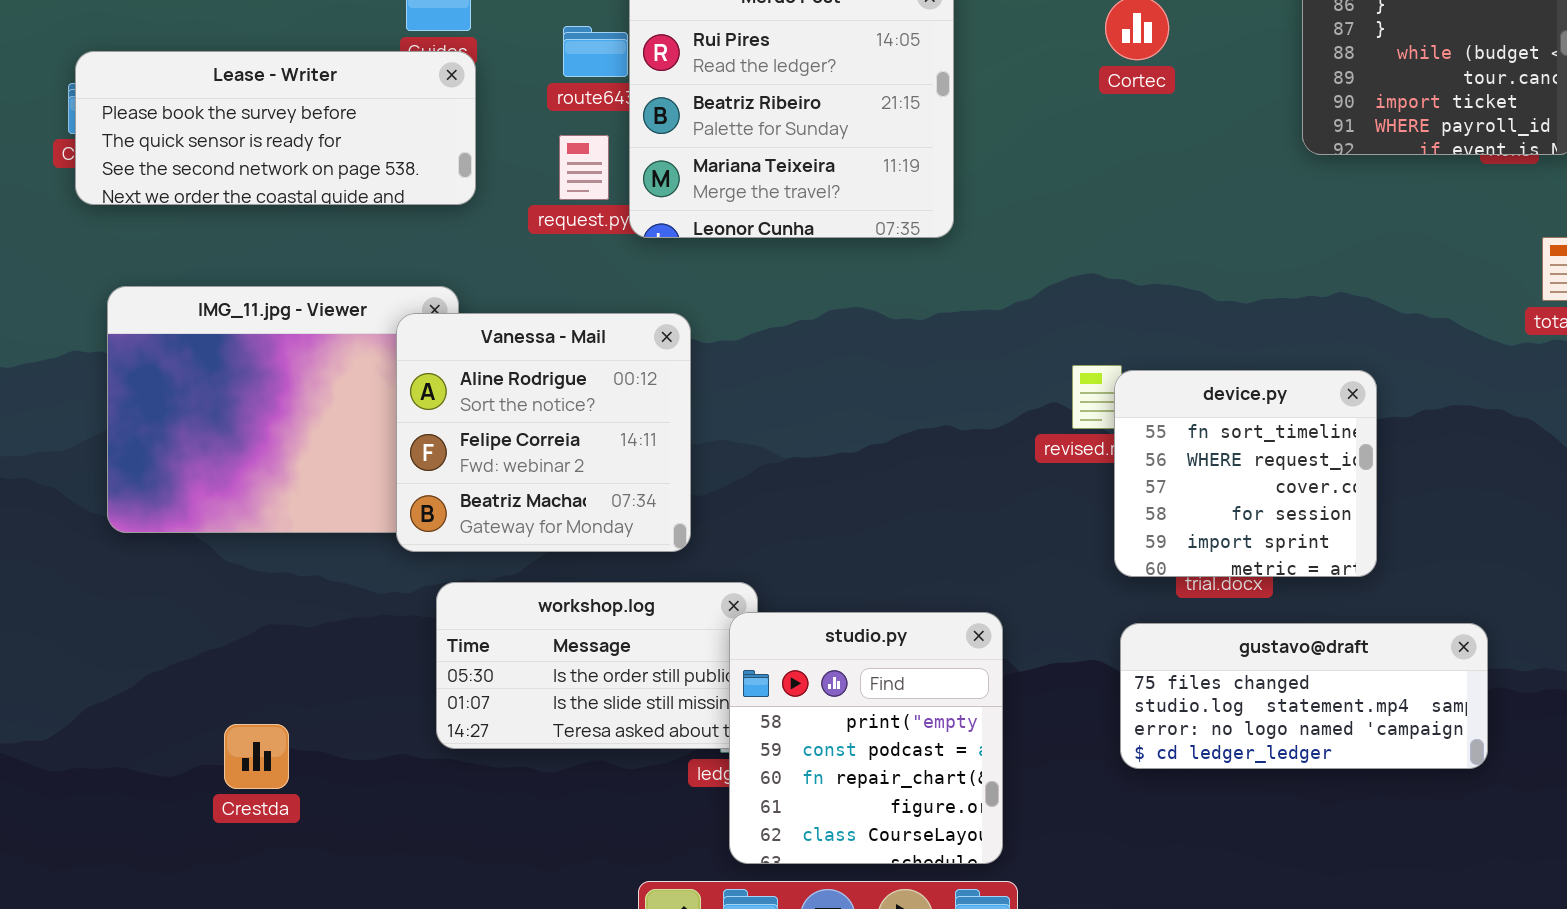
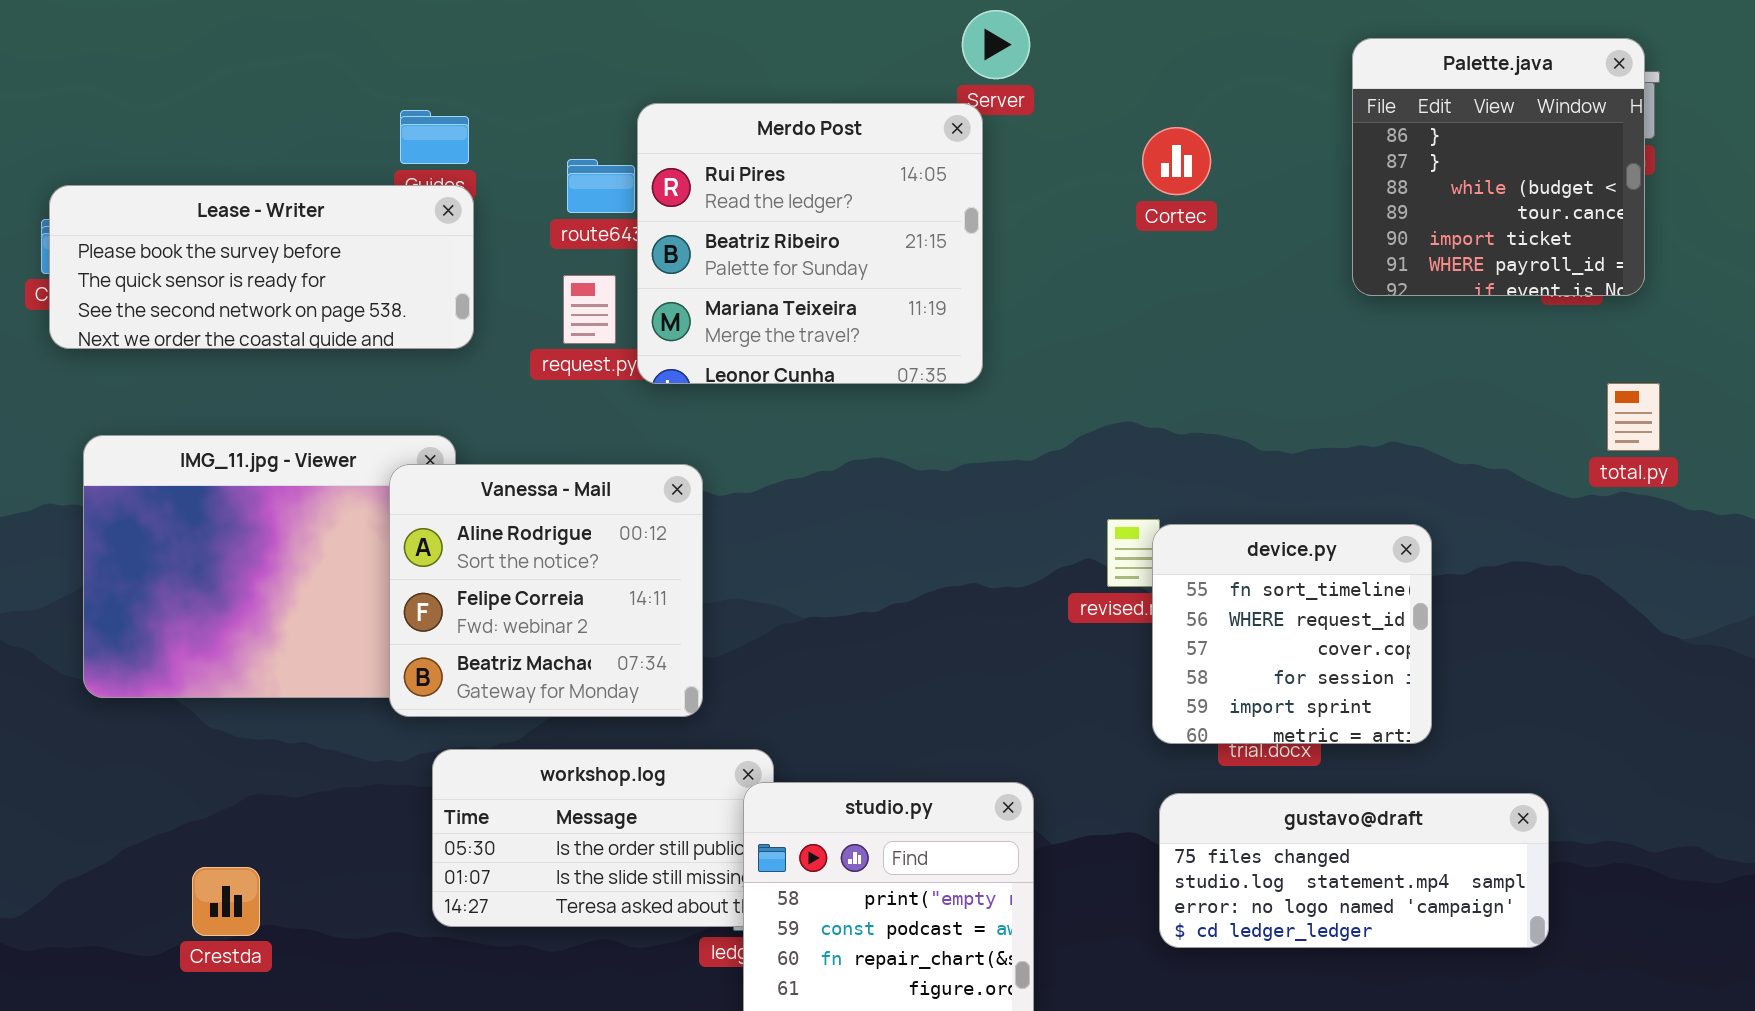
Crestda: [224,724,289,789] -> [192,867,260,936], moved

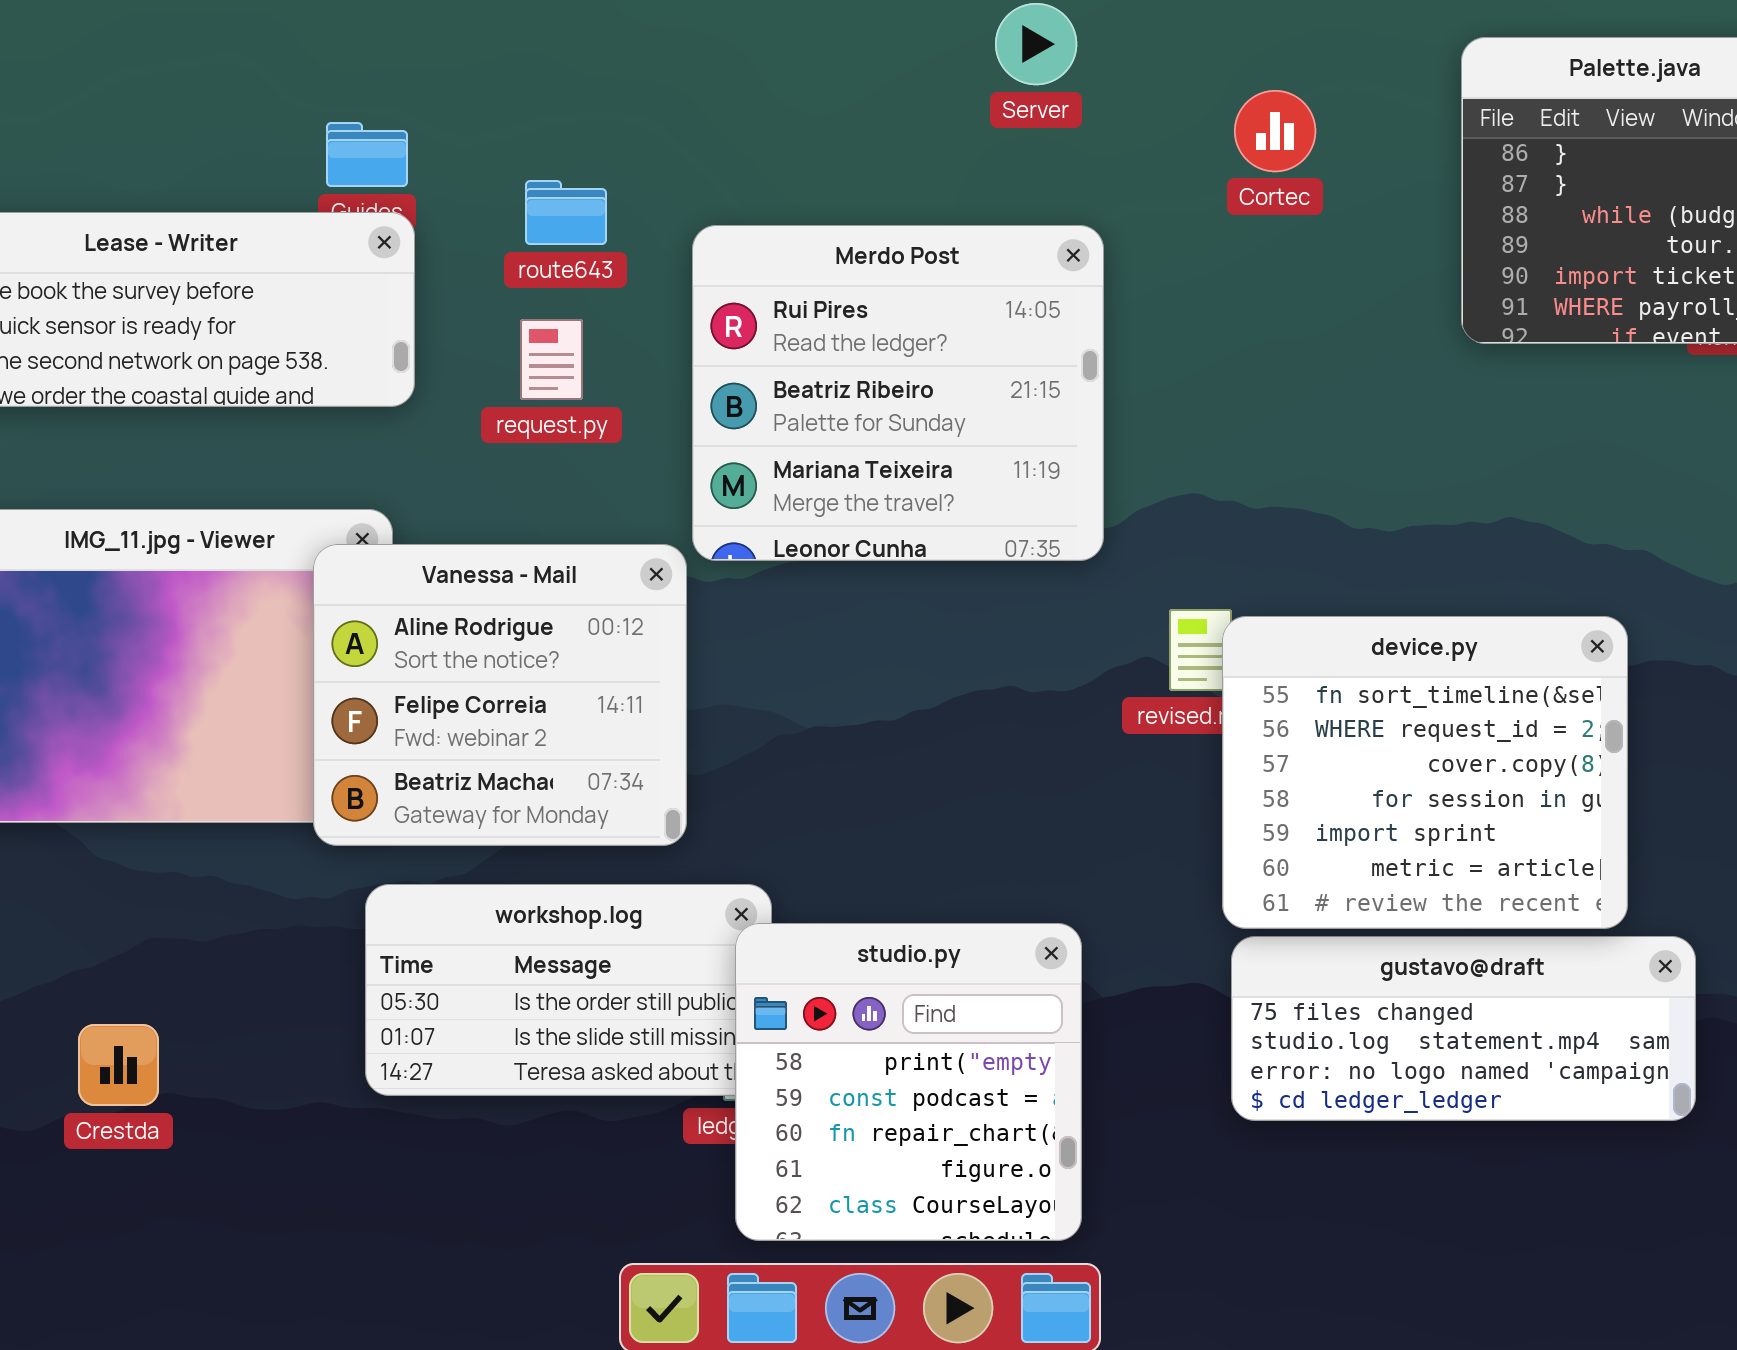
Merdo Post: [637,103,983,384] -> [692,225,1104,561], moved
Cortec: [1142,127,1211,195] -> [1234,90,1316,172], moved
device.py: [1152,524,1432,744] -> [1222,616,1628,929], resized

